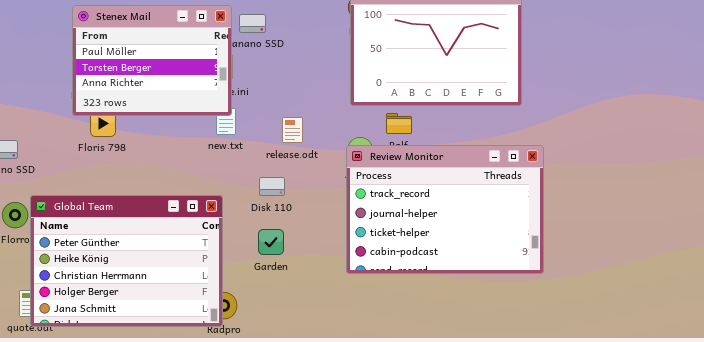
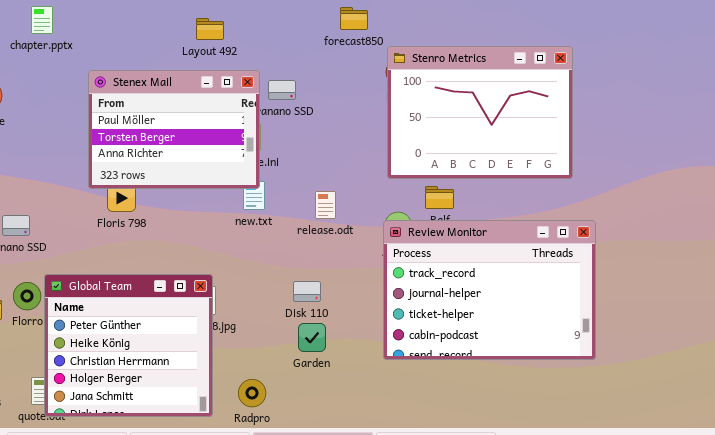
Disk 110: [259,177,285,196] -> [293,281,321,302], moved
Global Team: [30,195,223,327] -> [44,274,213,417], resized
Garden: [258,229,284,255] -> [298,323,326,352], moved

